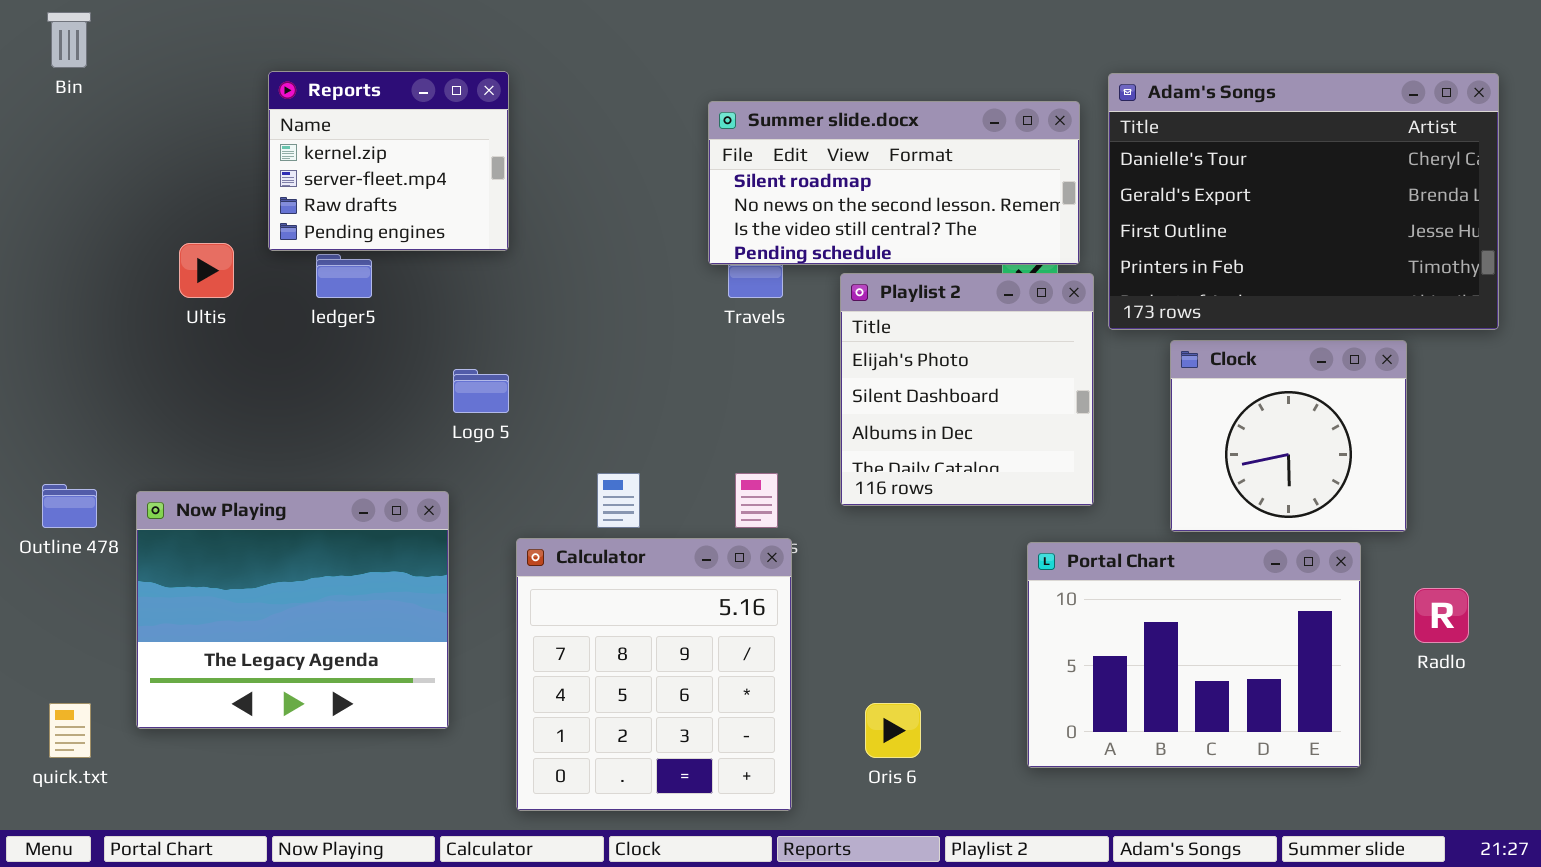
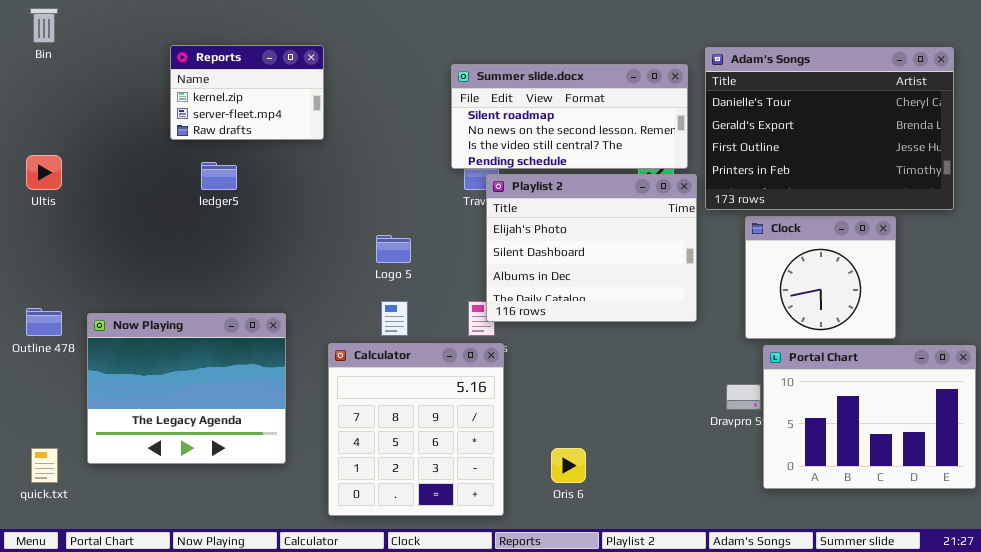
Reports: [268,71,509,251] -> [170,45,324,140], resized
Ultis: [179,243,234,298] -> [26,155,62,190], moved
Playlist 2: [840,273,1094,506] -> [486,174,697,322], resized
Logo 5: [453,369,509,413] -> [376,235,411,263], moved
Portal Chart: [1027,542,1361,768] -> [763,345,976,489], moved

